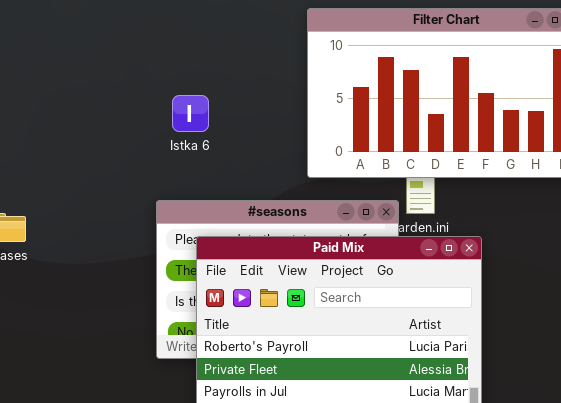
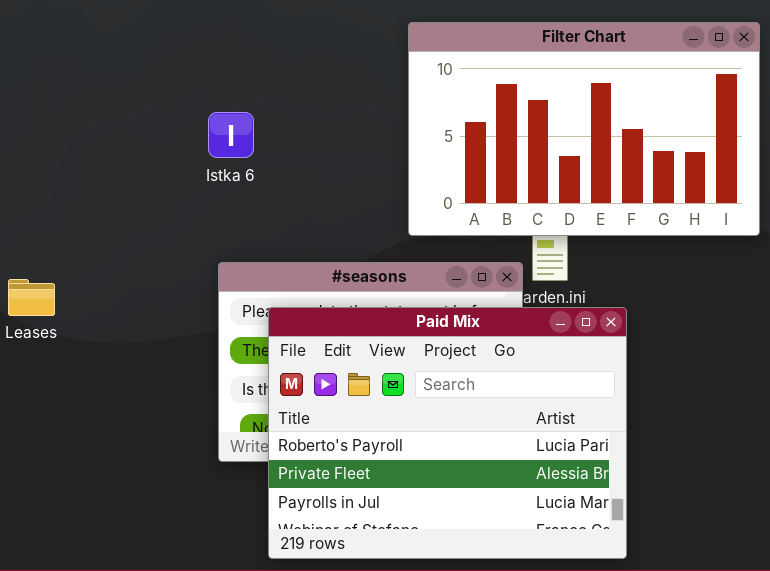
Istka 6: [172,95,209,132] -> [208,112,254,158], moved

